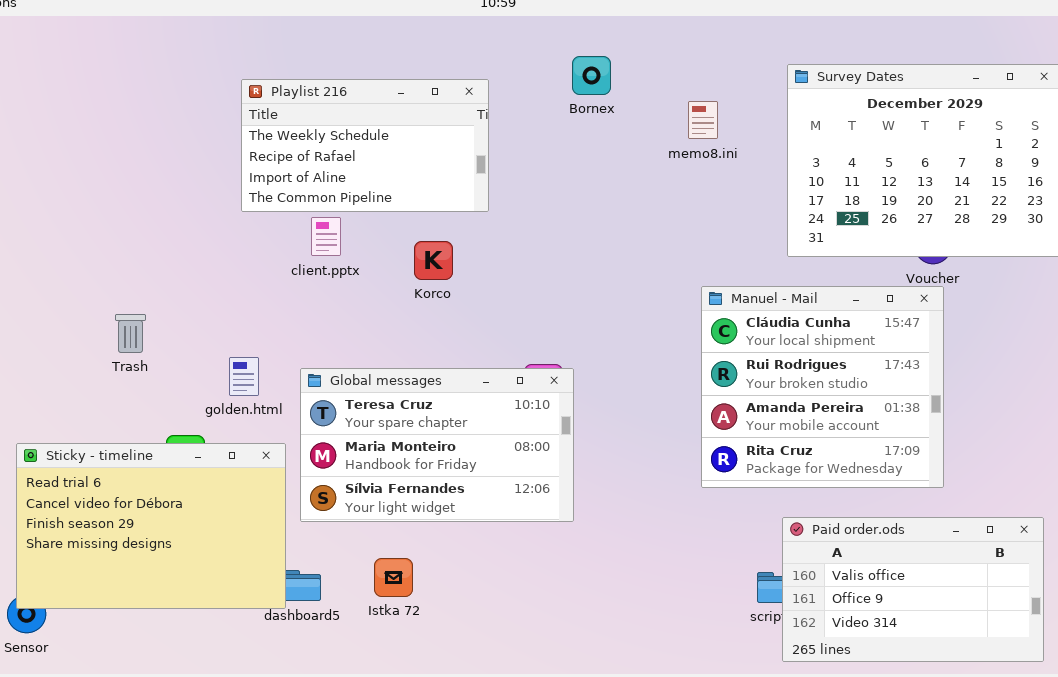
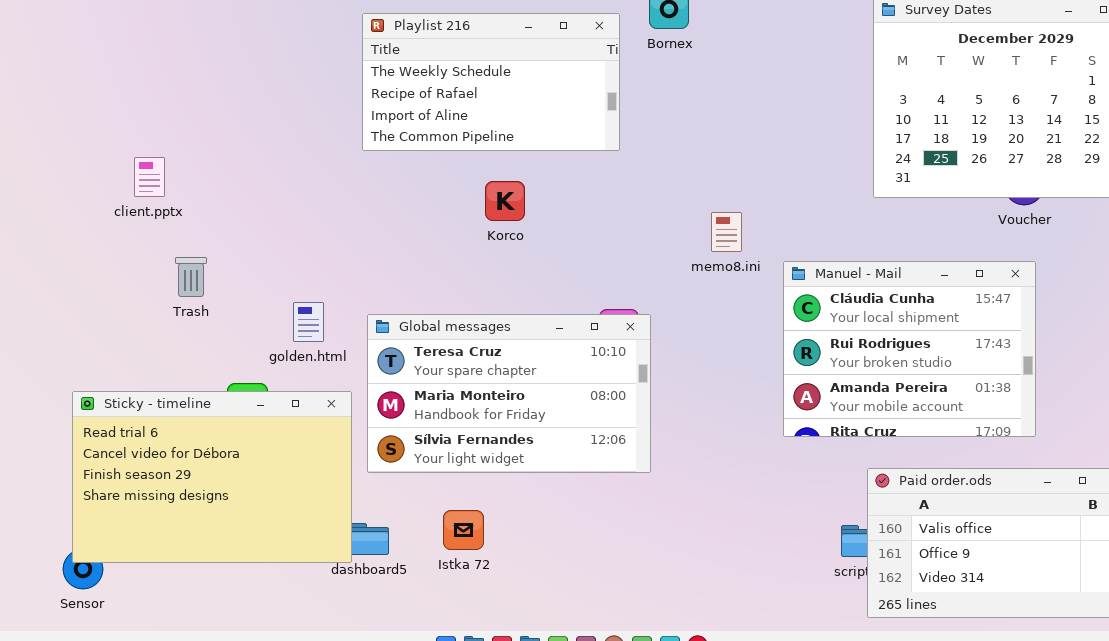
Playlist 216: [241,79,489,212] -> [362,13,620,151], moved
memo8.ini: [688,101,718,139] -> [711,212,742,252], moved
client.pptx: [311,217,341,256] -> [134,157,165,197], moved
Manuel - Mail: [701,286,944,488] -> [783,261,1036,437], resized

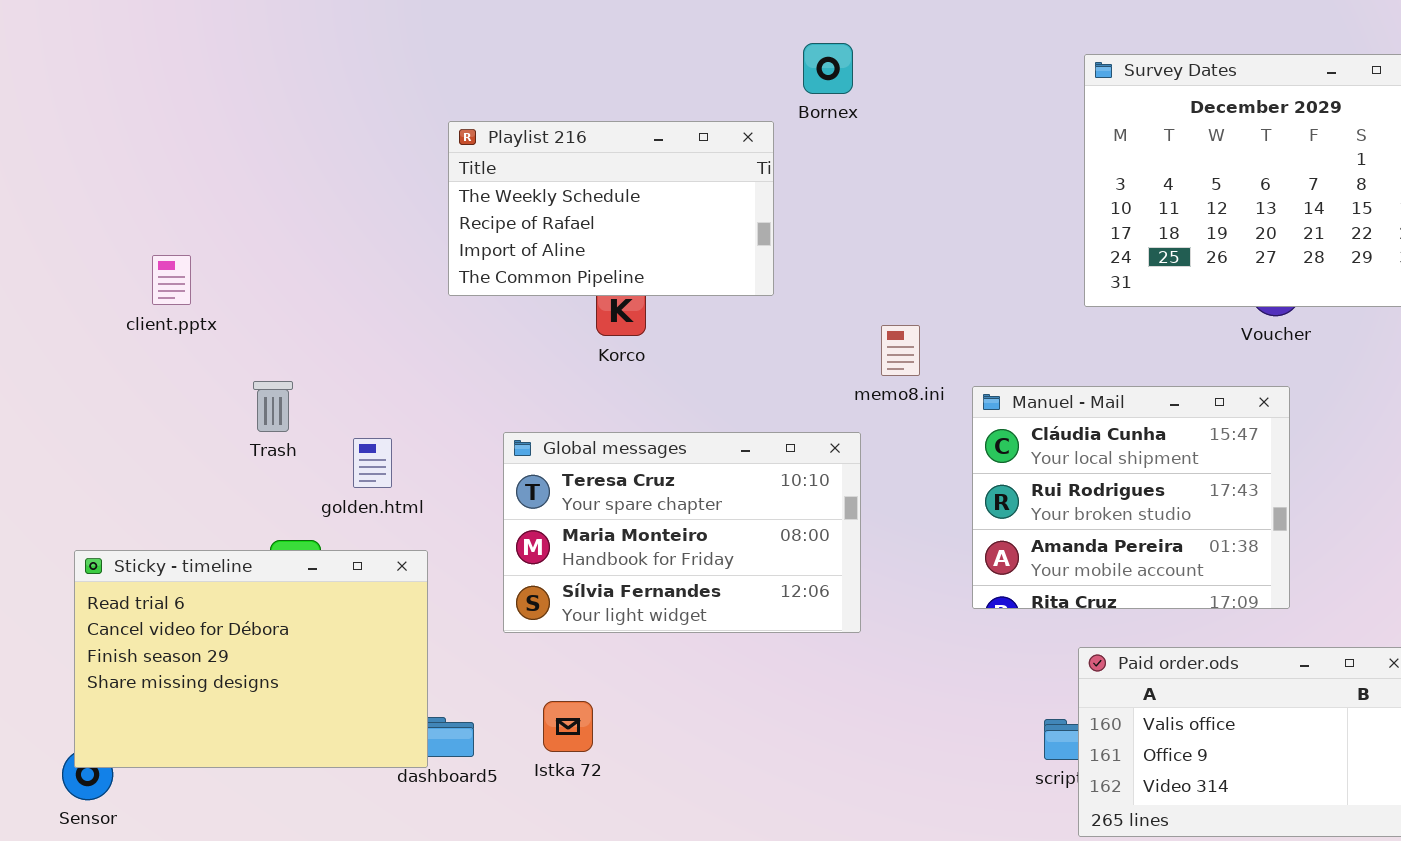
Playlist 216: [362,13,620,151] -> [448,121,774,296], moved
Trash: [175,257,207,297] -> [253,381,293,432], moved
Global messages: [367,314,651,473] -> [503,432,861,633], moved

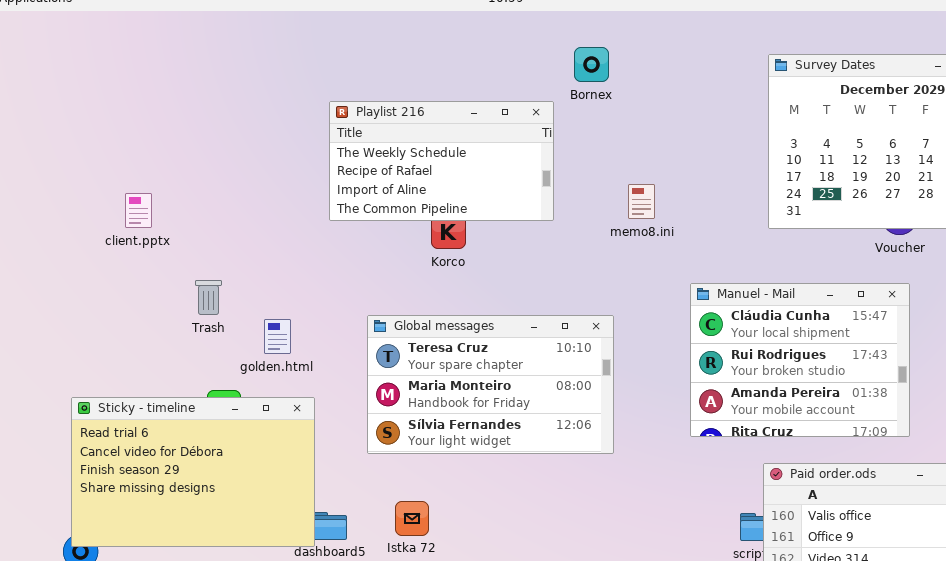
memo8.ini: [881,325,920,376] -> [628,184,655,219], moved

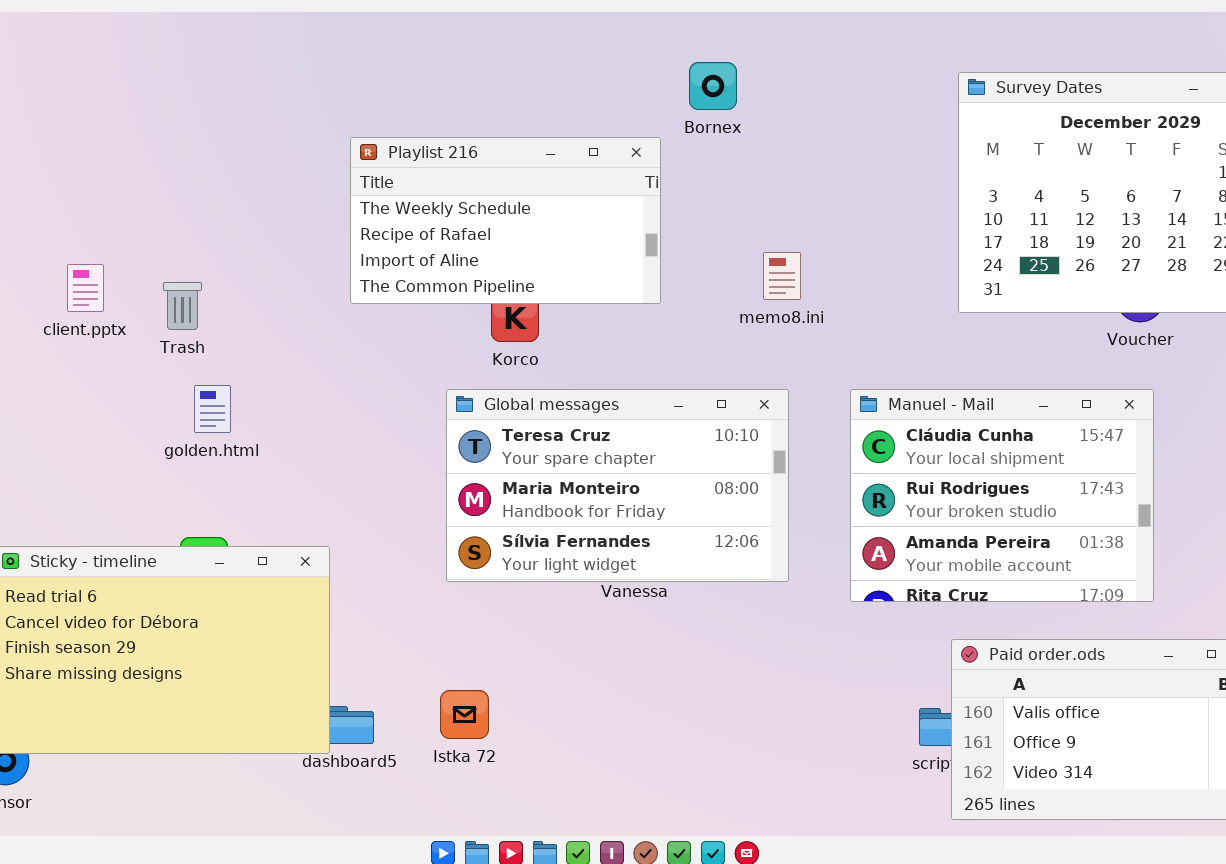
Trash: [195,280,222,315] -> [163,282,202,330], moved
Global messages: [367,315,614,454] -> [446,389,789,582], moved
golden.html: [264,319,291,354] -> [194,385,231,433], moved

